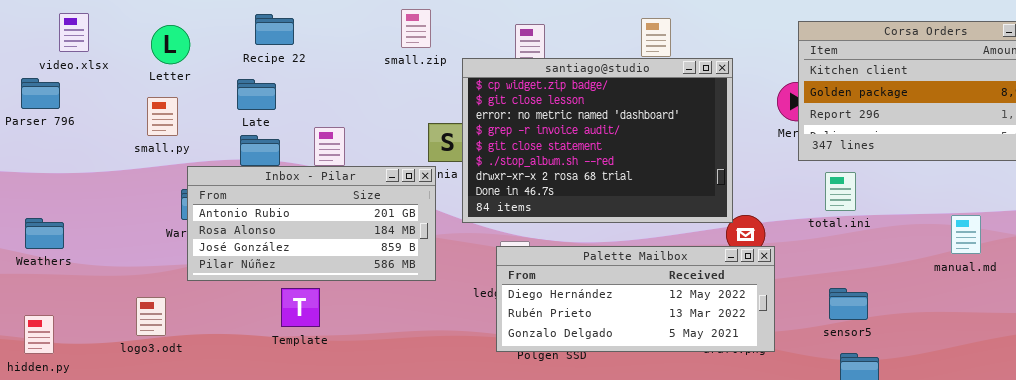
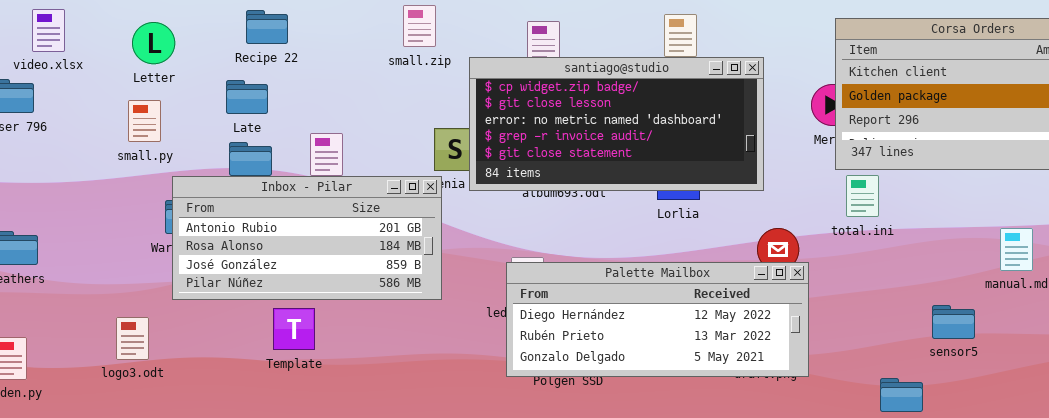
santiago@studio: [462,58,733,223] -> [469,57,764,191], resized
total.ini: [825,172,856,211] -> [846,175,879,217], moved
sensor5: [829,288,868,320] -> [932,305,975,339], moved

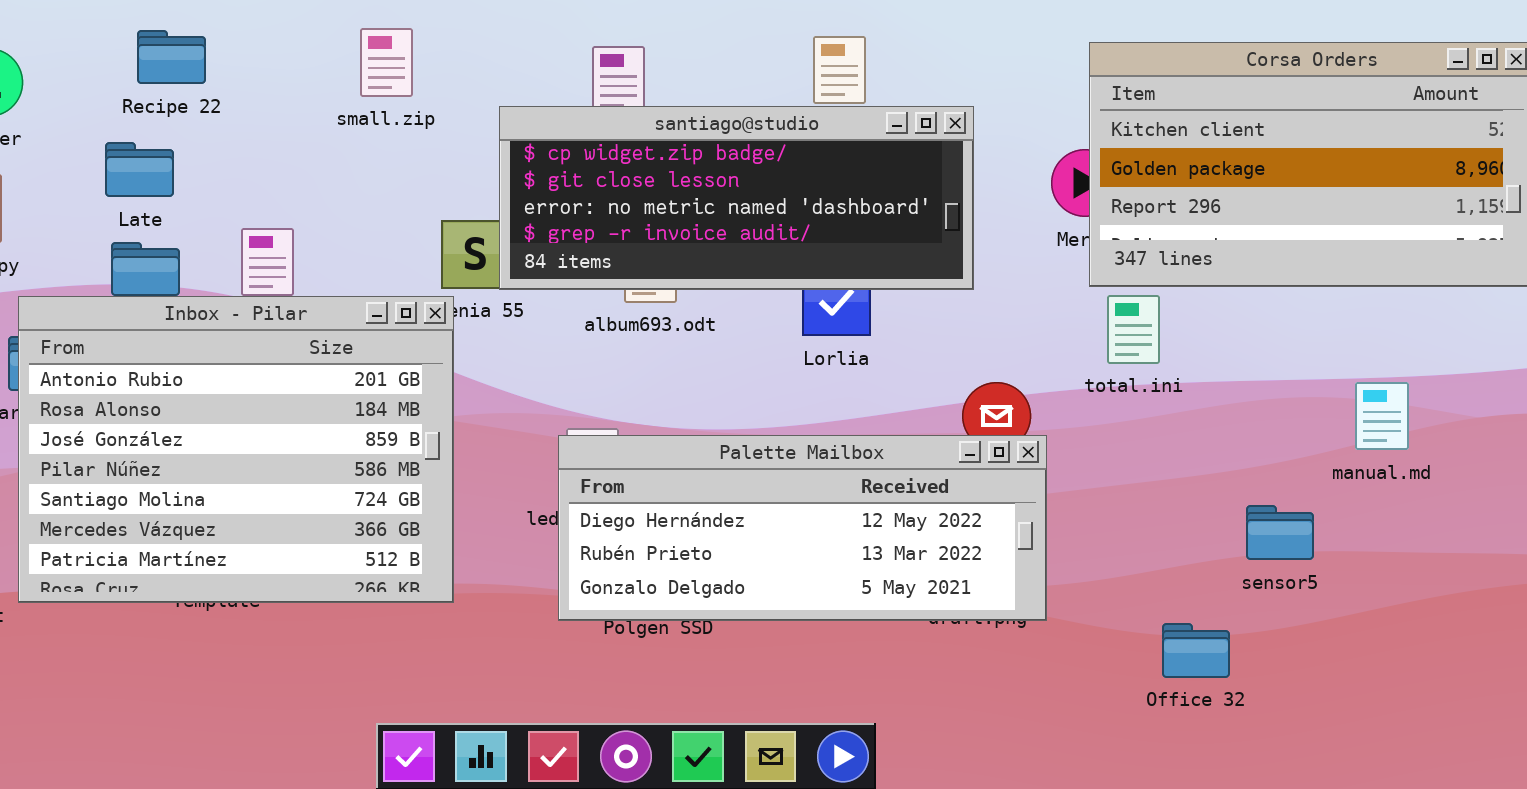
small.zip: [403,5,436,47] -> [360,28,413,97], moved
santiago@studio: [469,57,764,191] -> [499,106,974,290], resized
Inbox - Pilar: [172,176,442,300] -> [18,296,454,603], resized

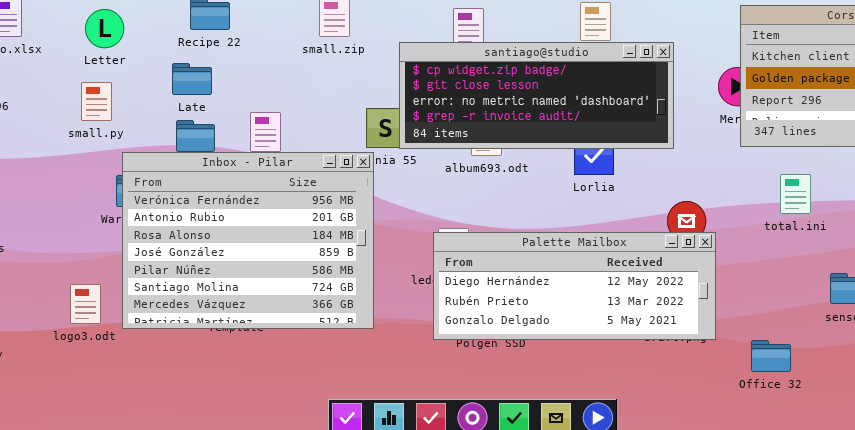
total.ini: [1107,295,1160,364] -> [780,174,811,214], moved
Inbox - Pilar: [18,296,454,603] -> [122,152,374,329], scrolled up 1 row
Office 32: [1162,623,1230,678] -> [751,340,791,372], moved

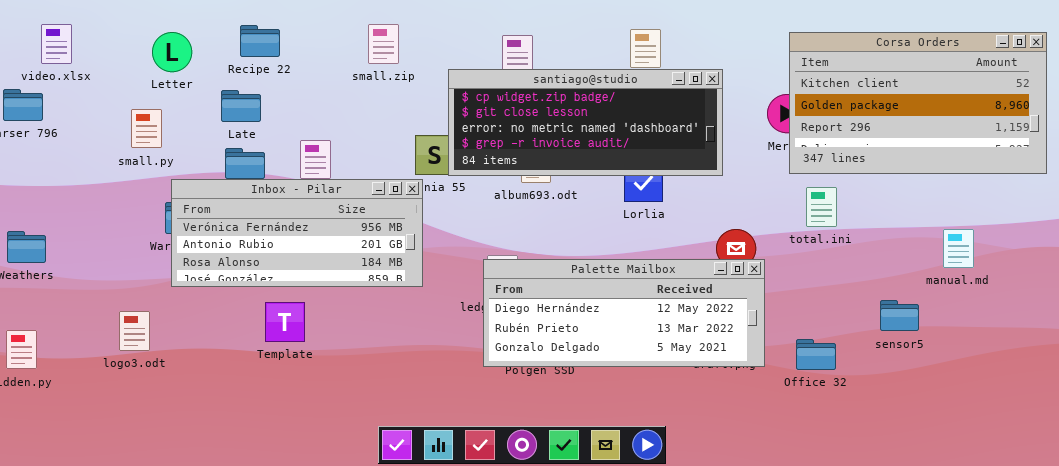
Letter: [85,9,124,48] -> [152,32,192,72], moved
Inbox - Pilar: [122,152,374,329] -> [171,179,423,287], resized
total.ini: [780,174,811,214] -> [806,187,837,227], moved
Office 32: [751,340,791,372] -> [796,339,836,370], moved

